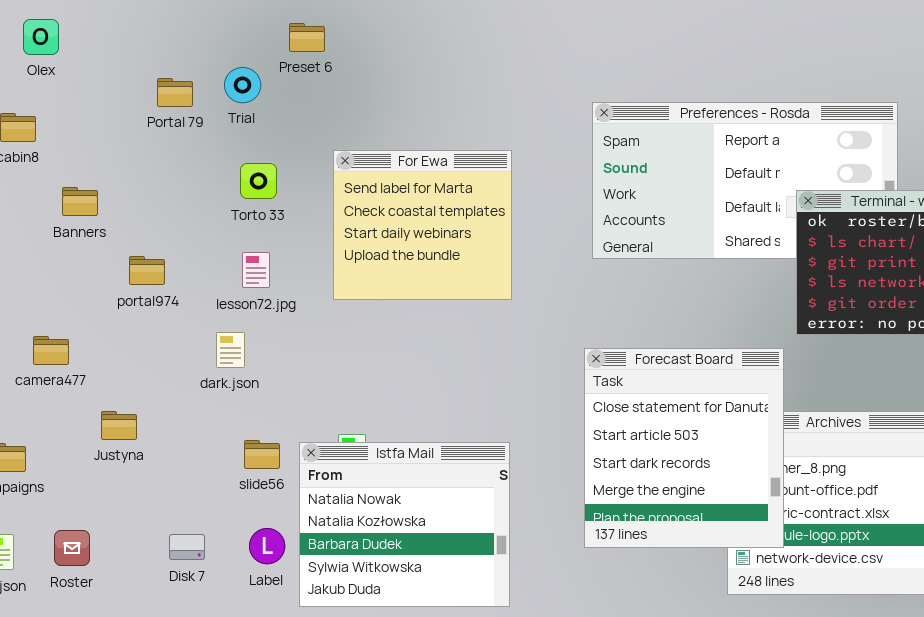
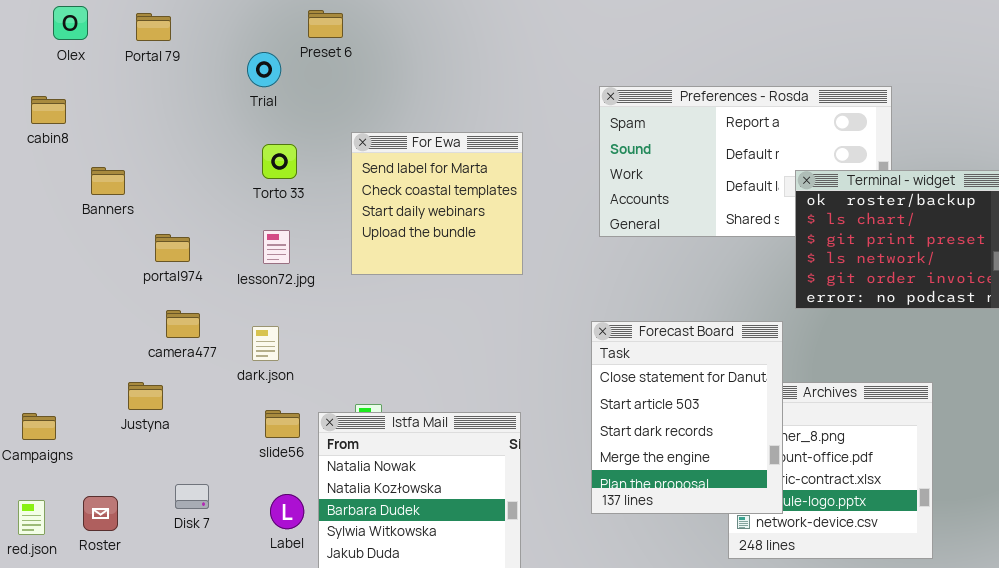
Portal 79: [157,78,193,107] -> [136,13,171,41], moved
dark.json: [216,332,245,368] -> [252,326,279,361], moved
camera477: [33,336,69,365] -> [166,310,200,338], moved
Disk 7: [169,534,205,560] -> [175,484,209,509], moved

